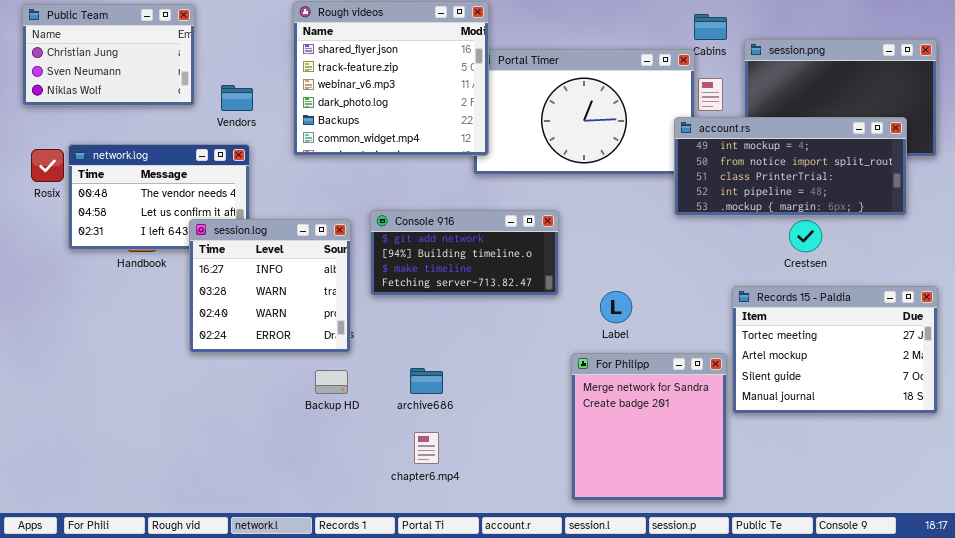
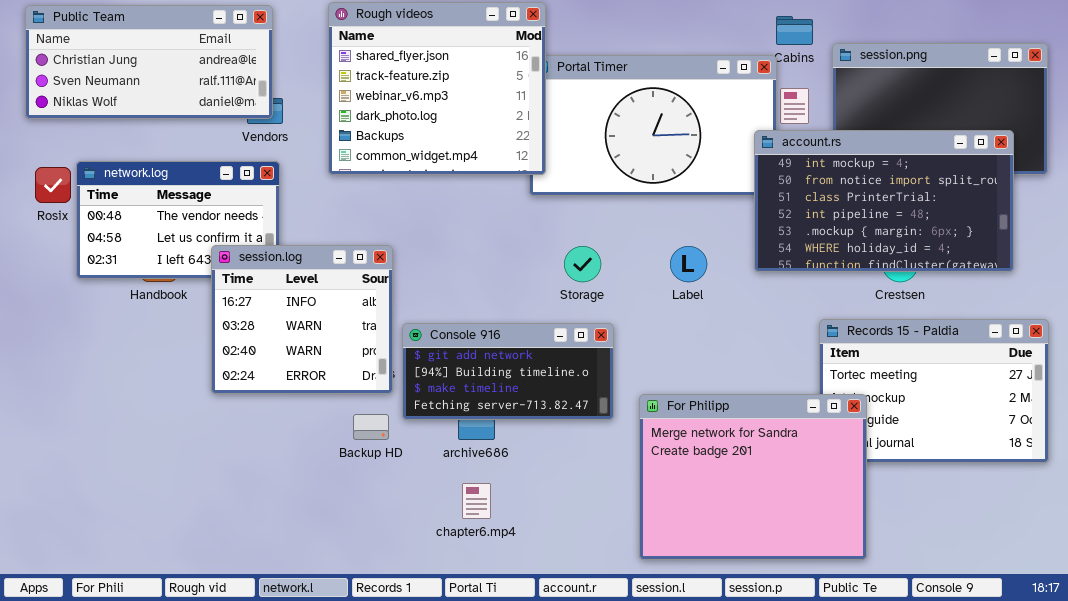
Public Team: [22,4,195,106] -> [25,5,273,119], resized
account.rs: [674,117,907,216] -> [754,130,1014,272], resized
Console 916: [370,210,559,296] -> [402,323,614,420], moved
Label: [600,291,632,323] -> [670,246,707,282], moved
For Philipp: [571,353,727,501] -> [639,394,867,560], resized

